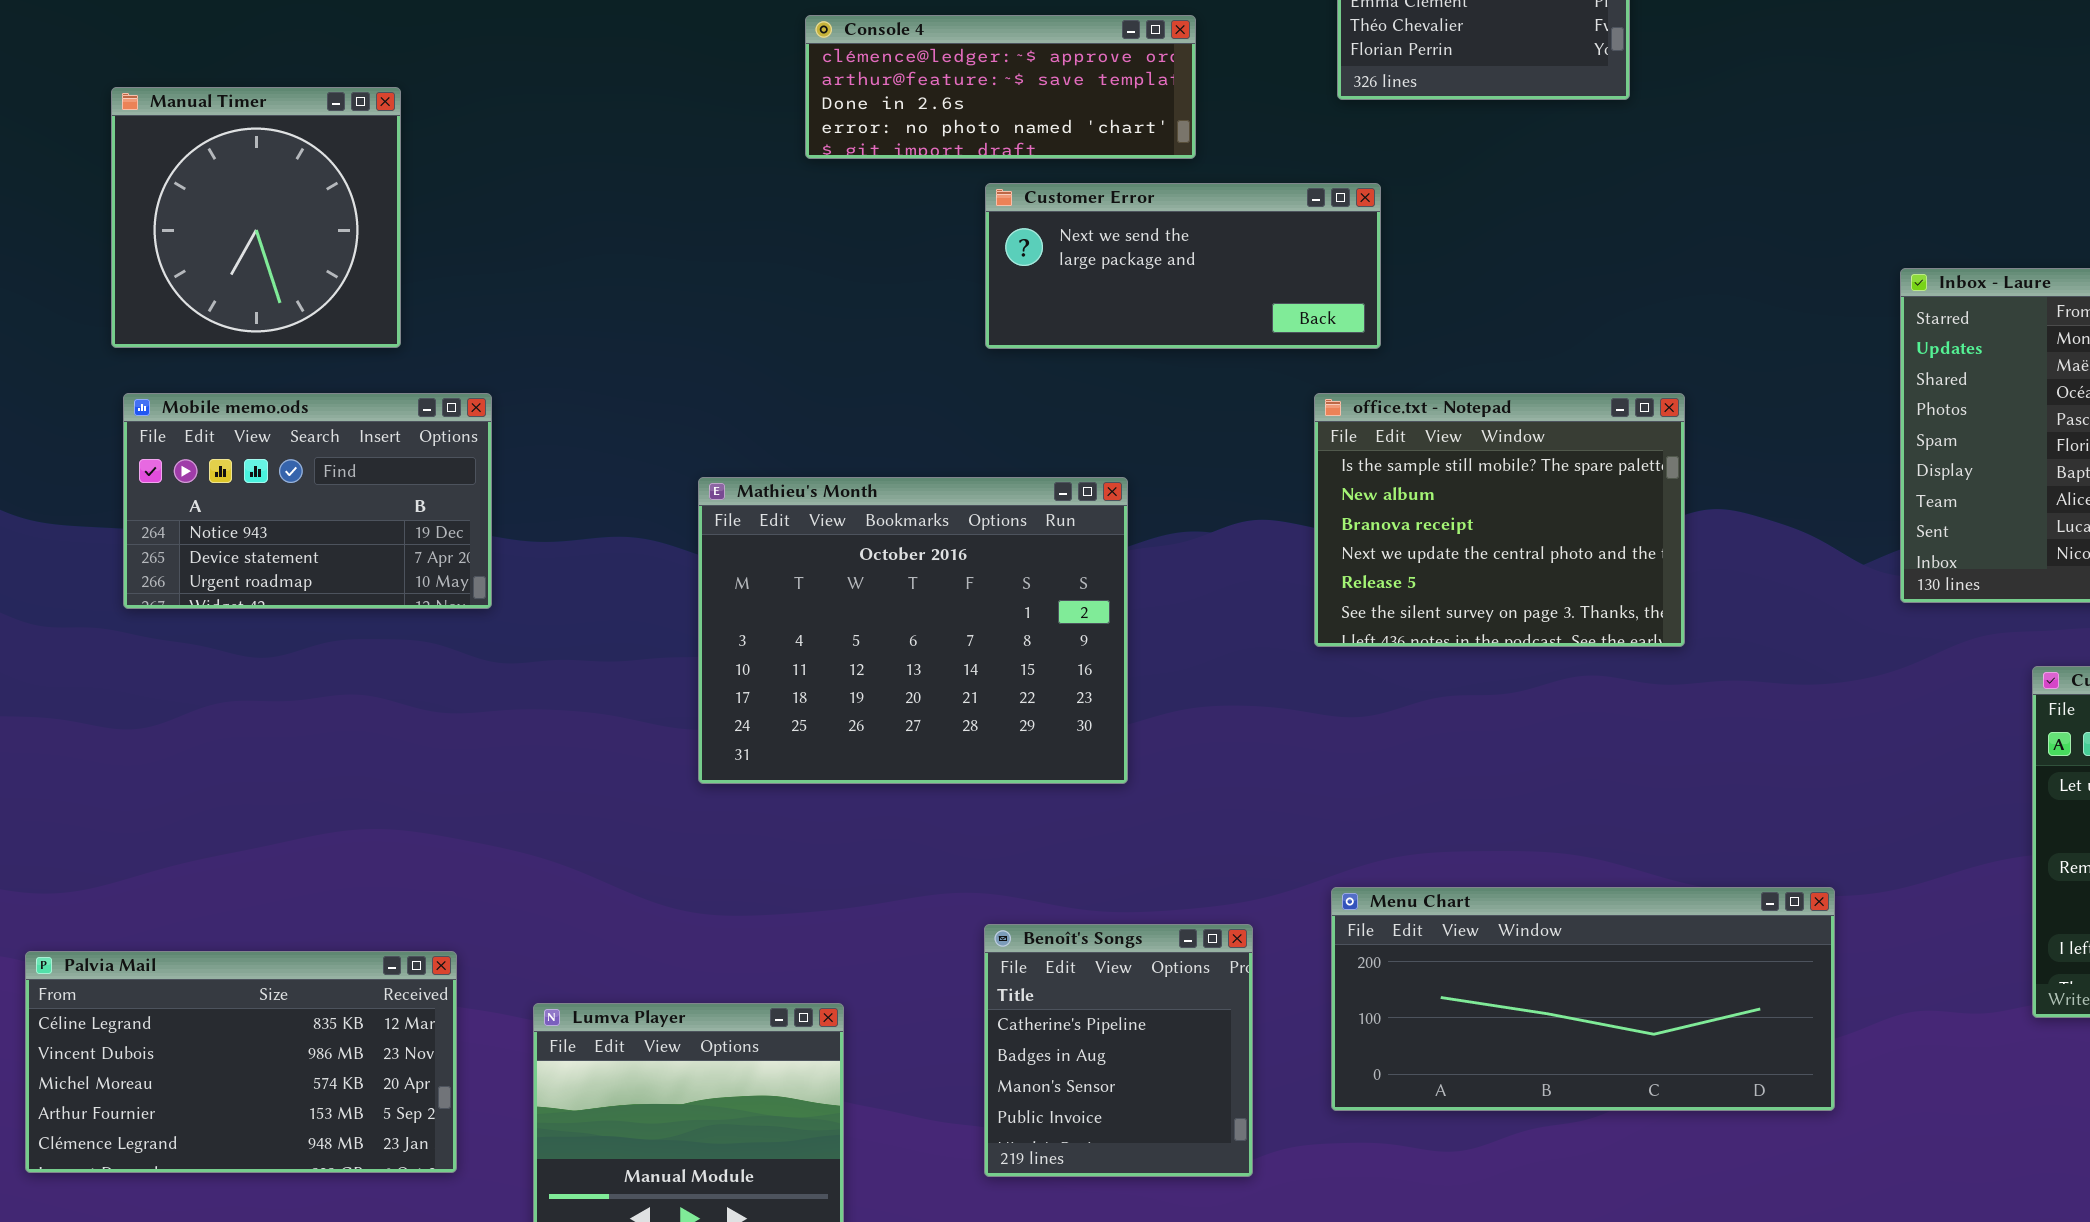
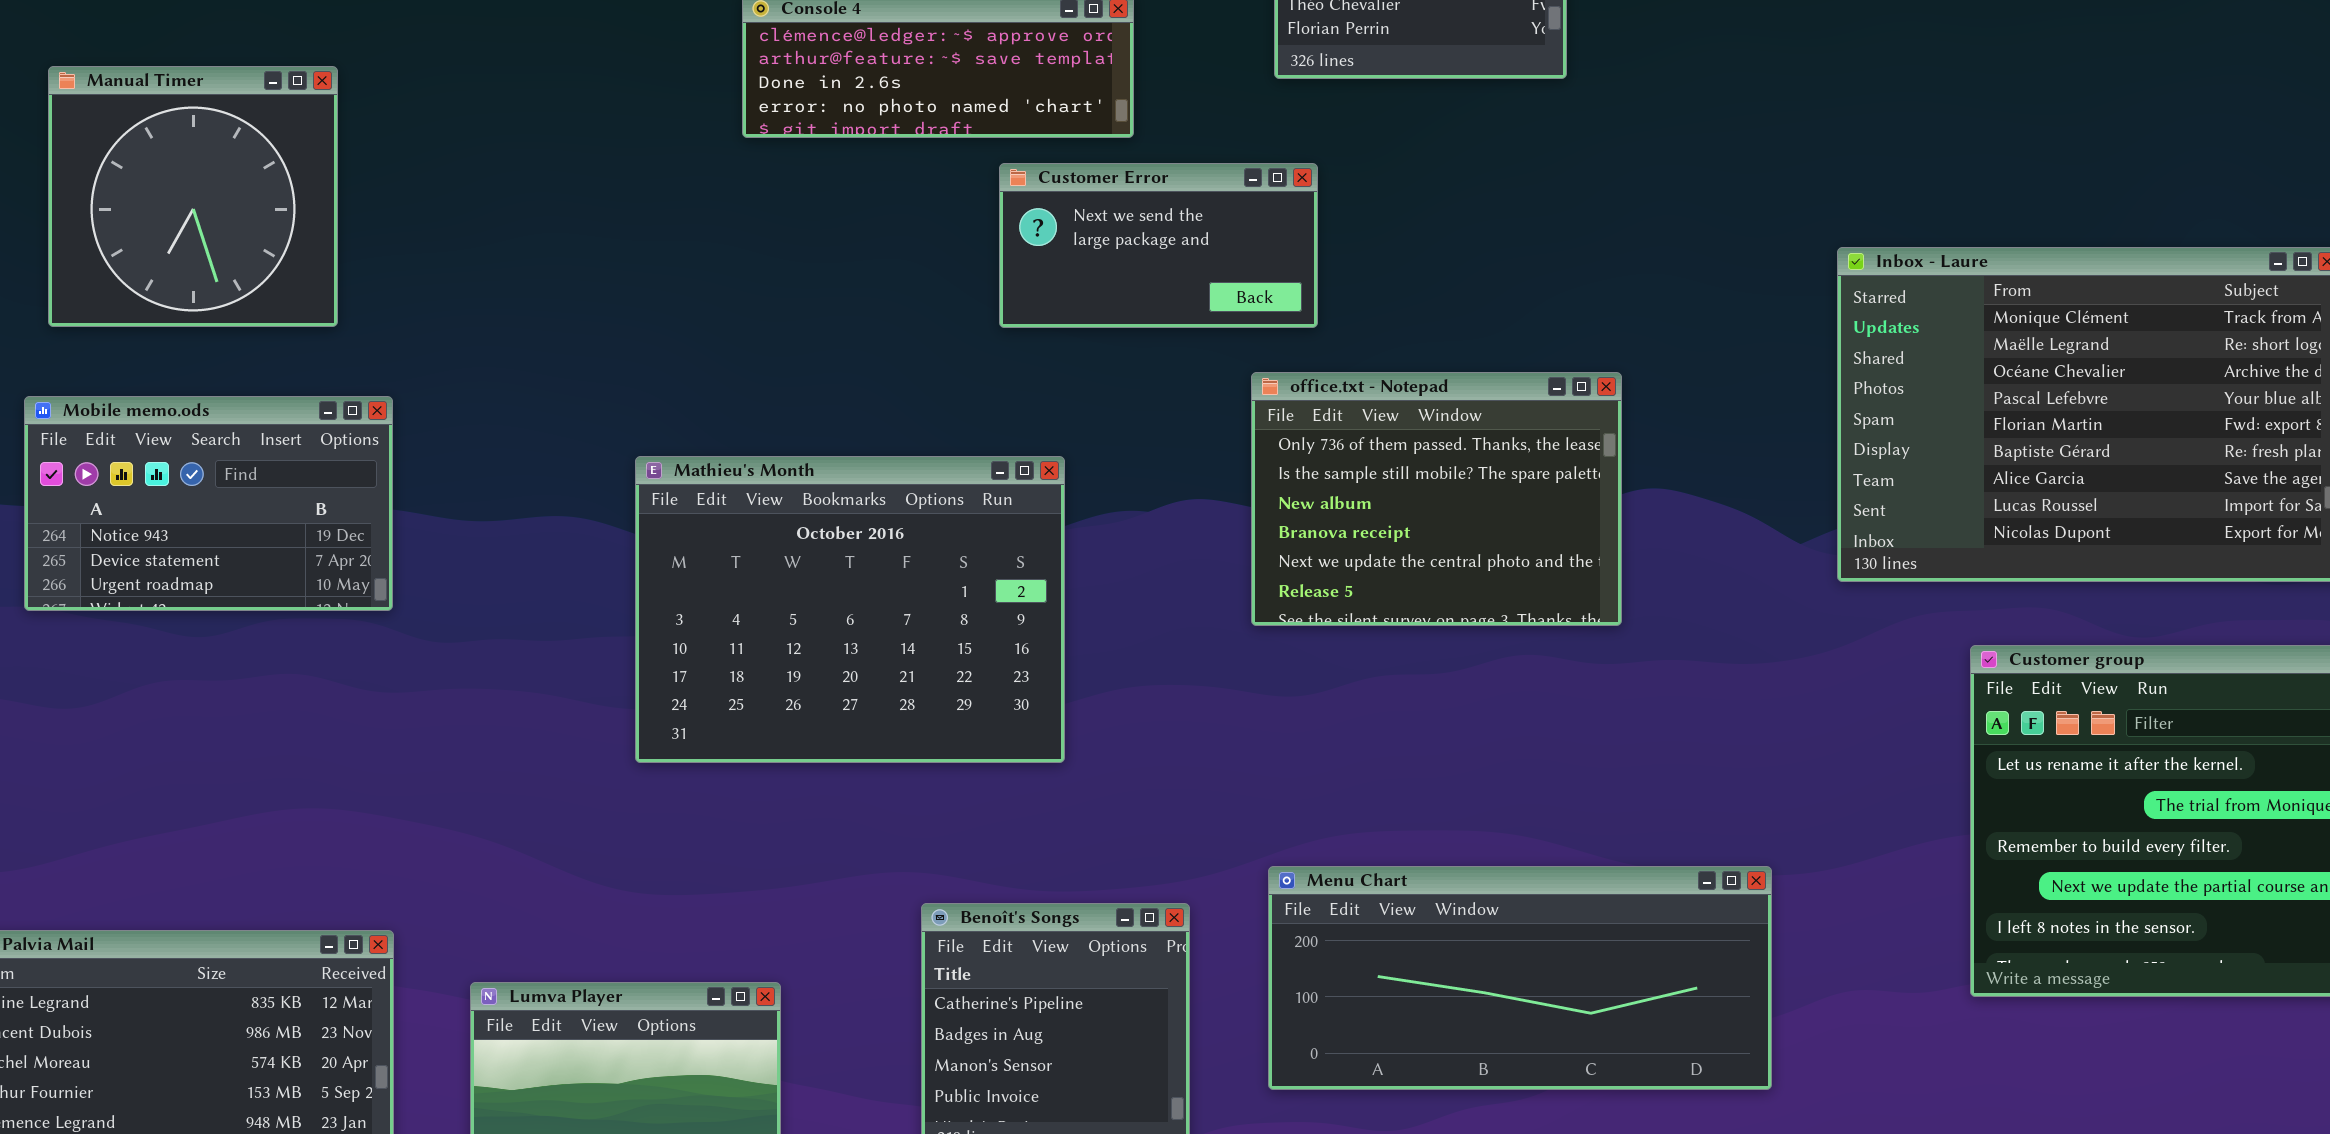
Customer Error: [985,183,1381,349] -> [999,163,1318,328], resized
Mobile memo.ods: [123,393,492,609] -> [24,396,393,611], moved
office.txt - Notepad: [1314,393,1685,647] -> [1251,372,1622,626], scrolled up 1 row

